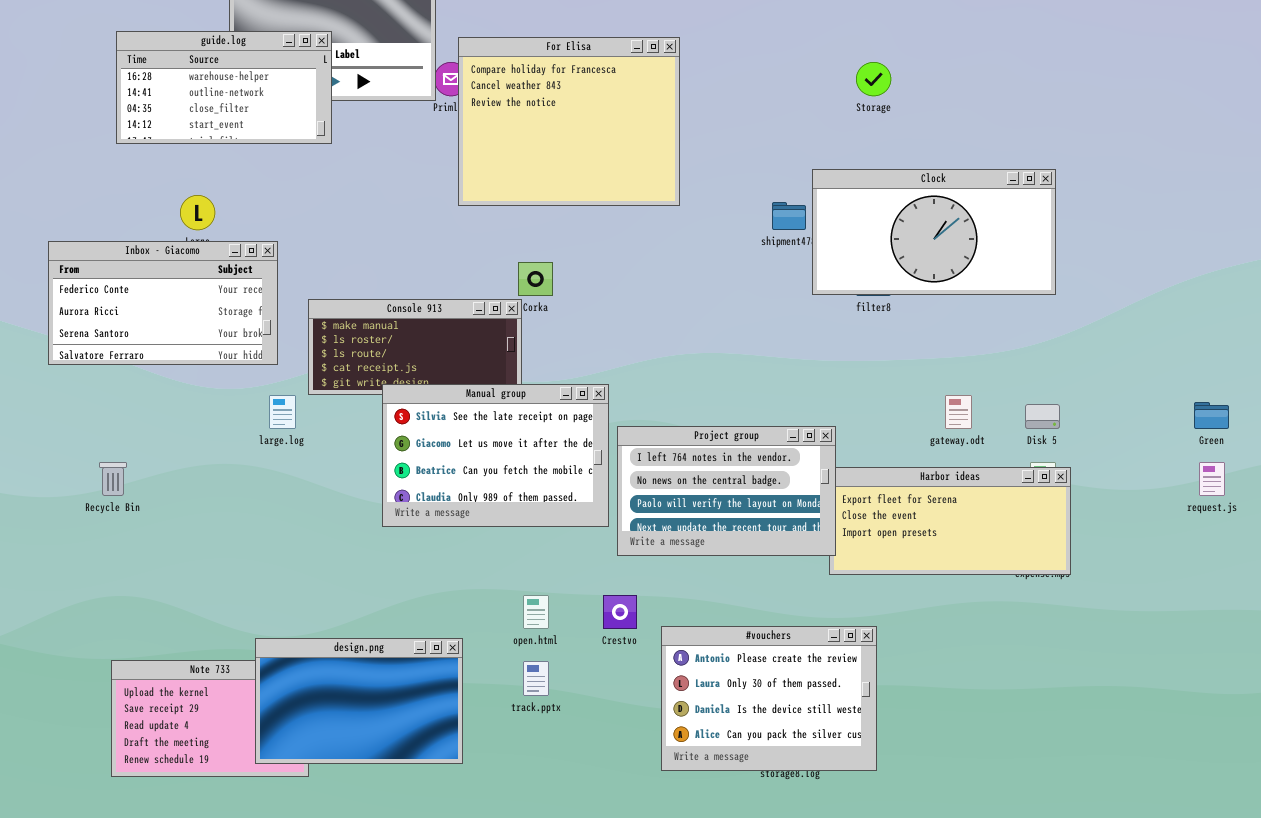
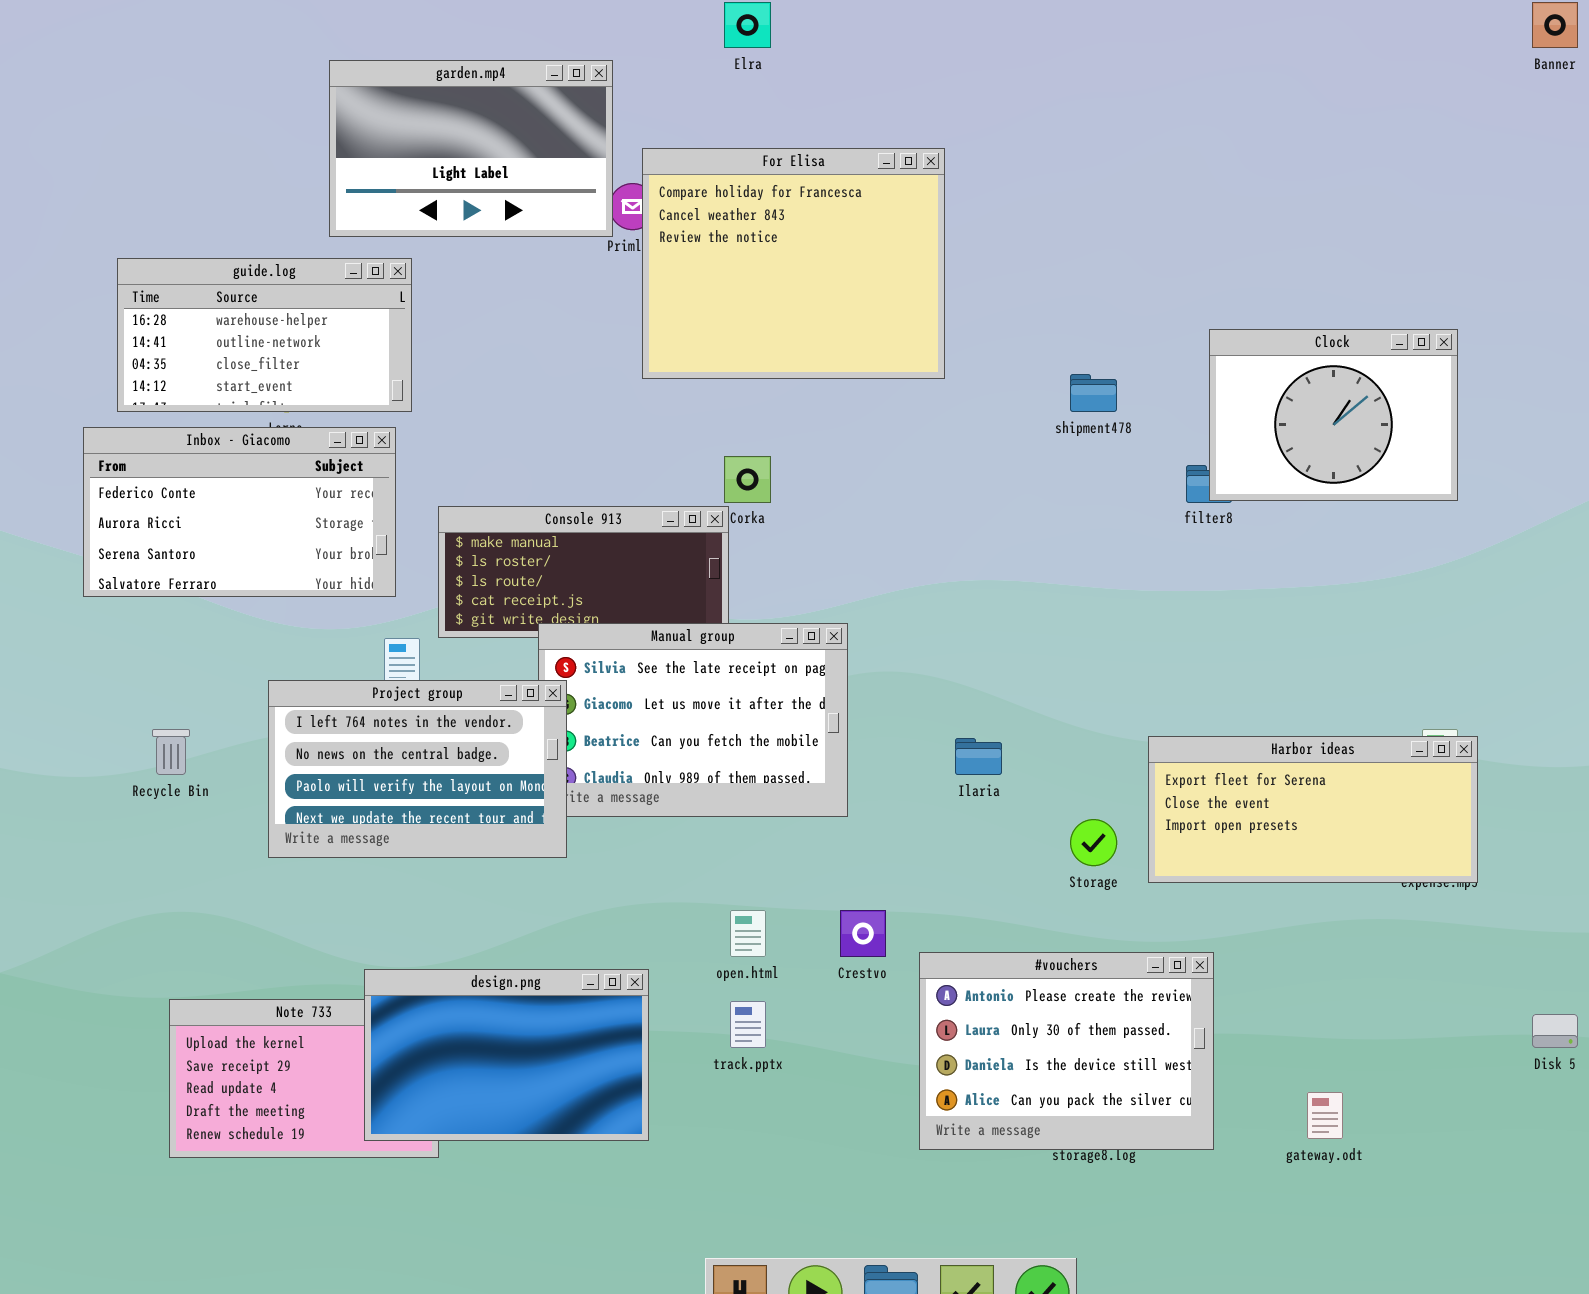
guide.log: [116,31,332,144] -> [117,258,412,412], moved
Storage: [856,62,891,96] -> [1070,819,1117,866], moved
Clock: [812,169,1056,295] -> [1209,329,1458,501], resized
gateway.odt: [945,395,972,429] -> [1307,1092,1343,1139], moved
Disk 5: [1025,404,1060,429] -> [1532,1014,1578,1048], moved
Project group: [617,426,836,556] -> [268,680,567,858], moved

